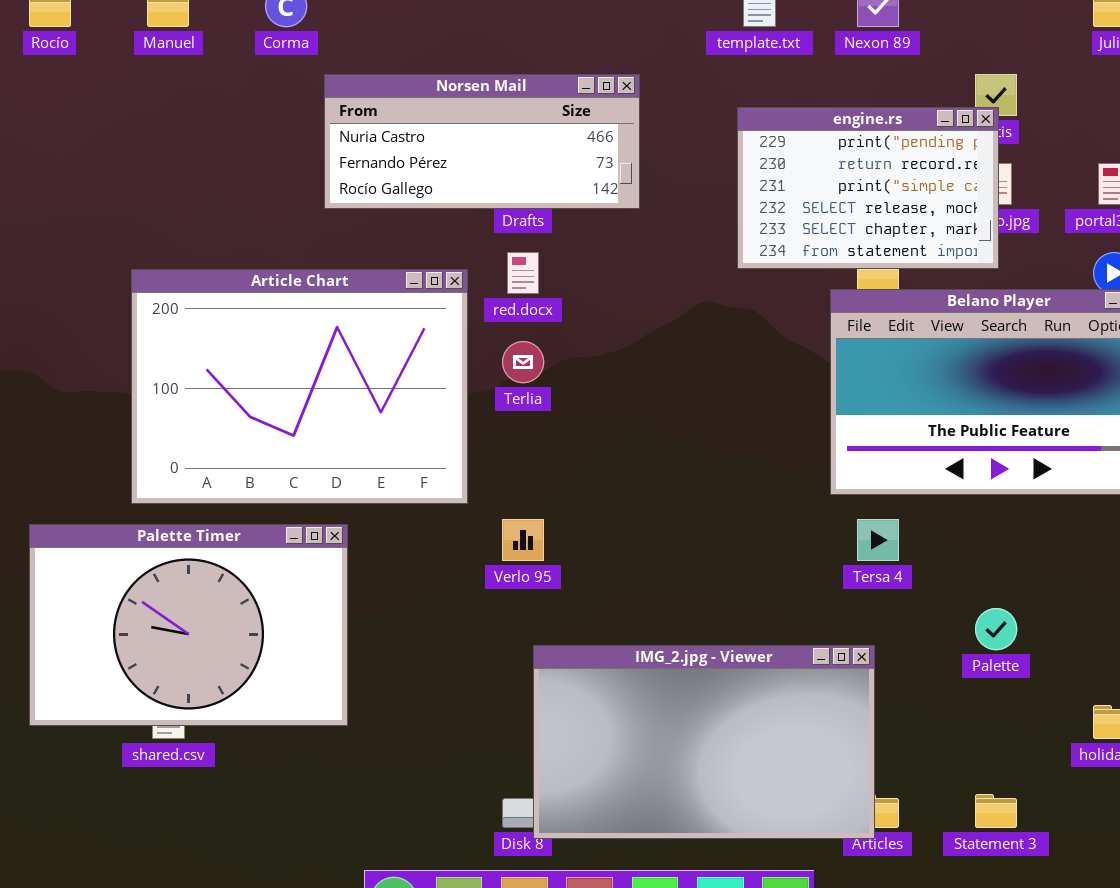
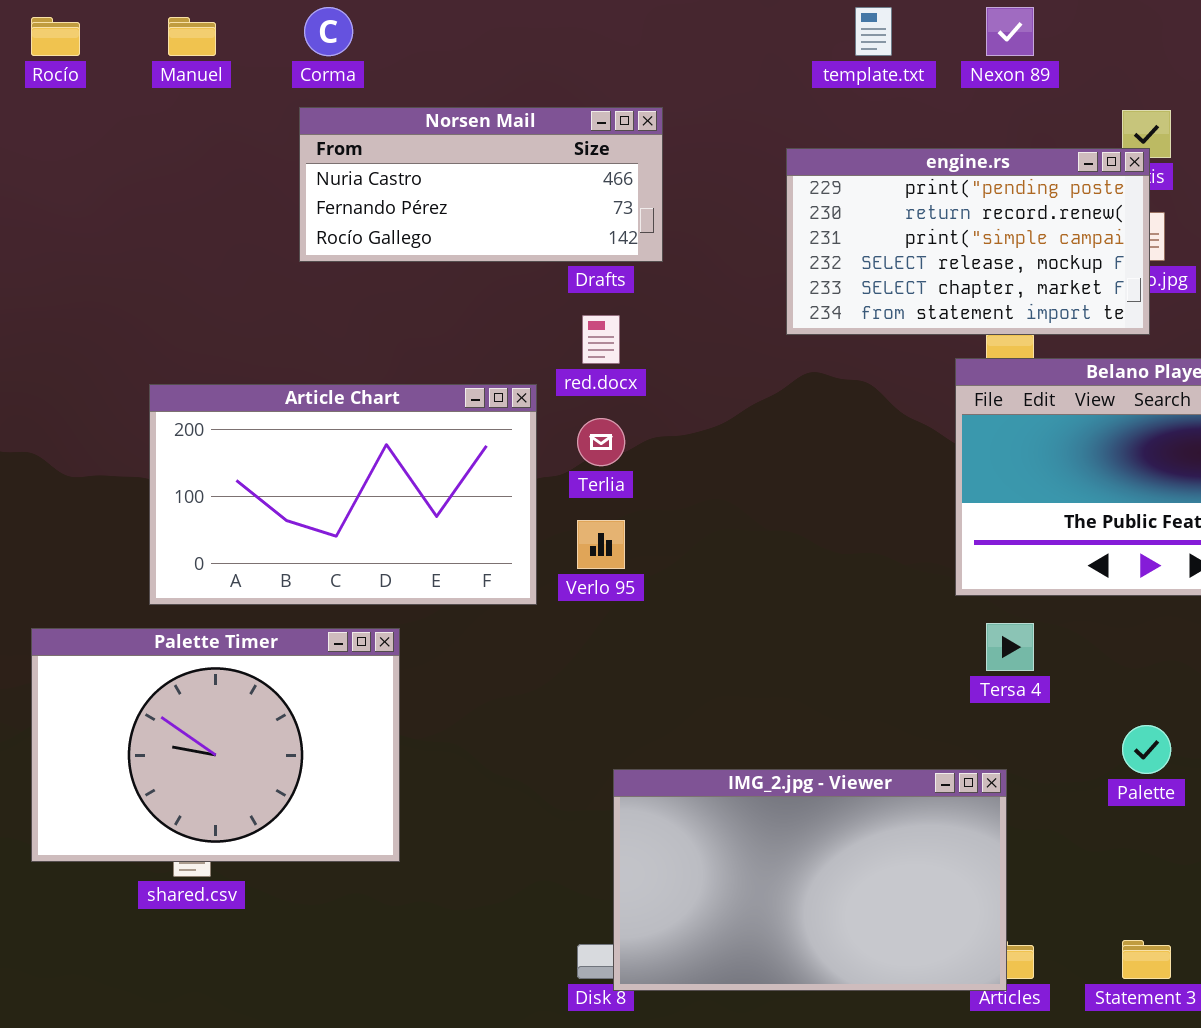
Norsen Mail: [324,74,640,209] -> [299,107,663,262], moved
engine.rs: [737,107,999,269] -> [786,148,1150,335], resized
Article Chart: [131,269,468,504] -> [149,384,537,605], resized
Verlo 95: [502,519,544,561] -> [577,520,625,569], moved

